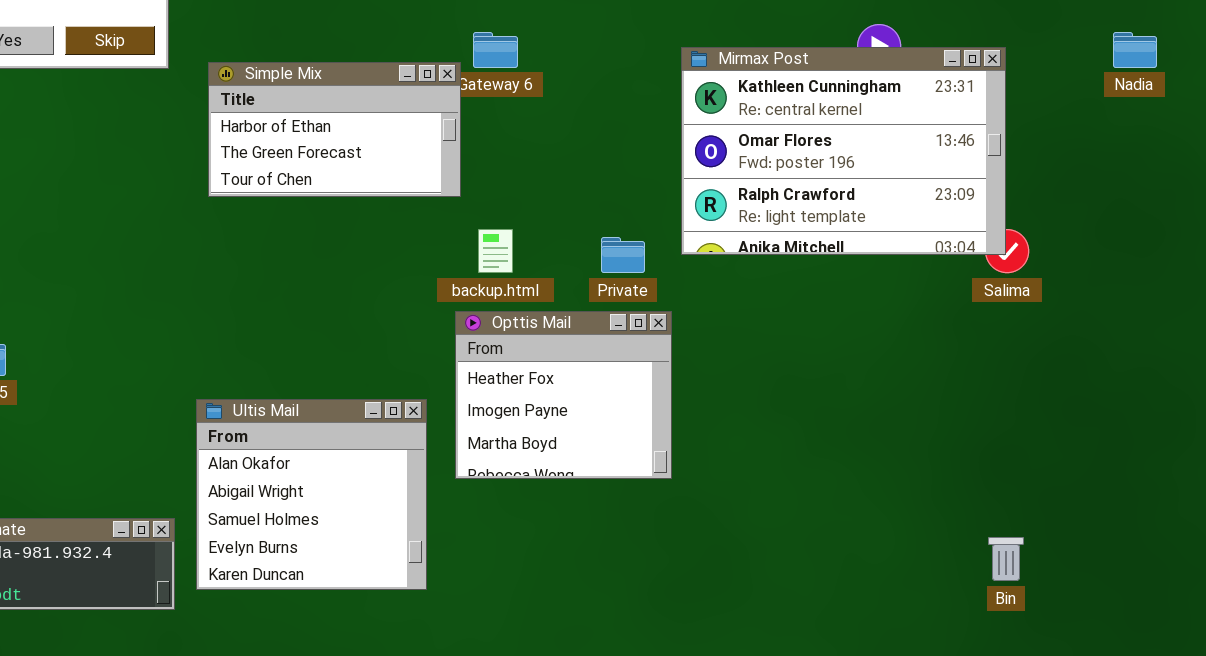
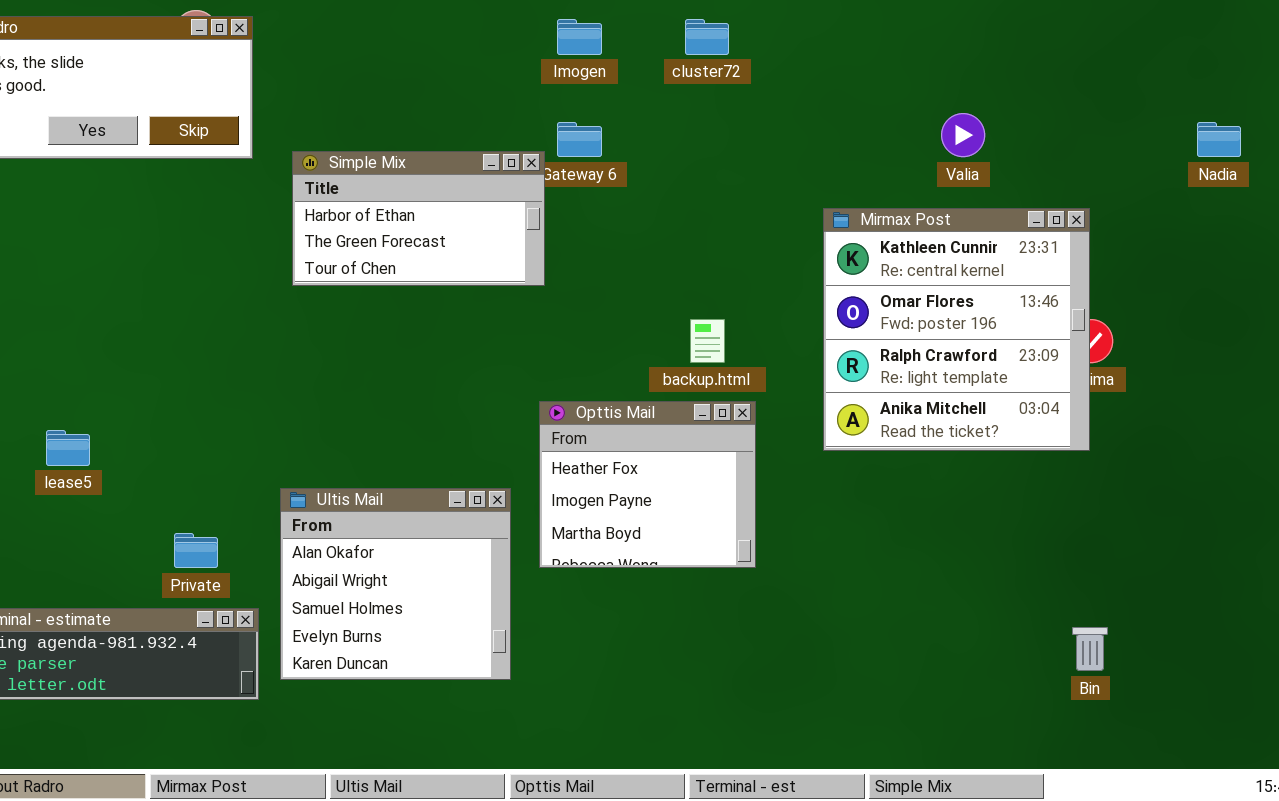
Mirmax Post: [681,47,1006,255] -> [823,208,1090,451], moved, resized
backup.html: [478,229,513,273] -> [690,319,725,363], moved
Private: [601,237,645,273] -> [174,533,218,568], moved

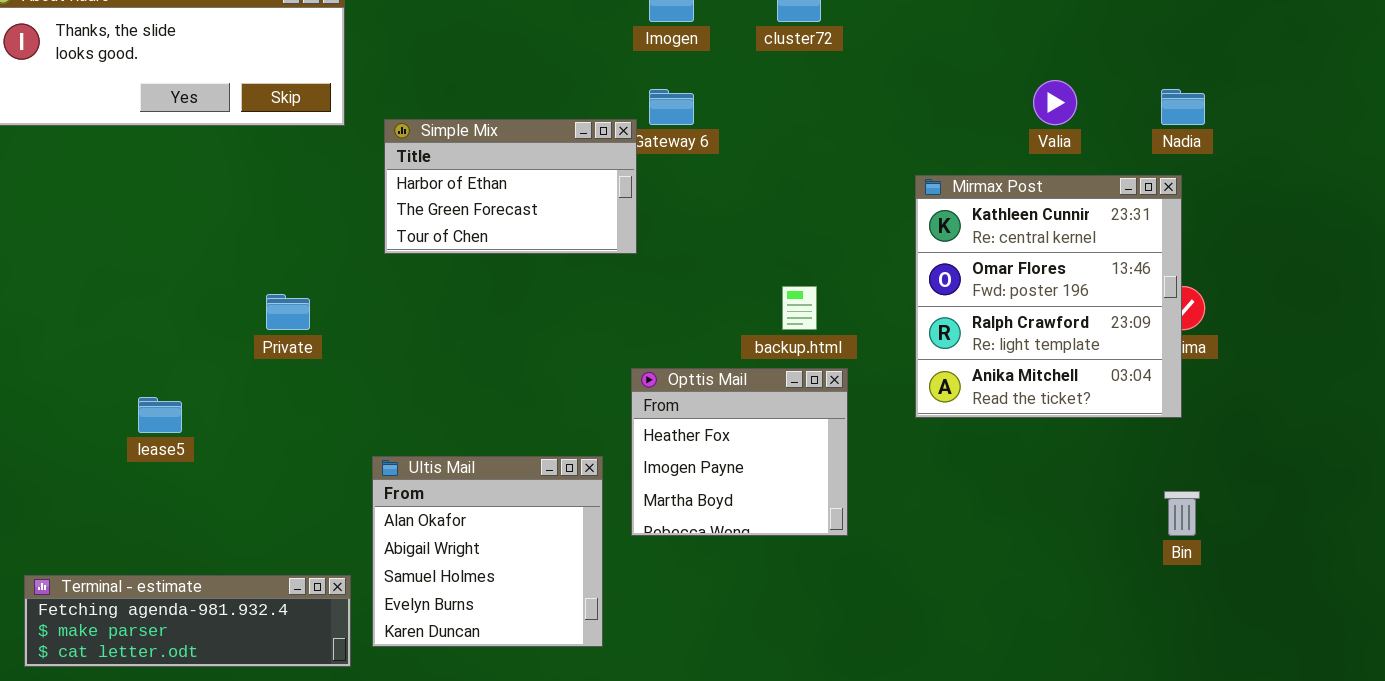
Nadia: [1197,122,1241,157] -> [1161,89,1205,125], moved
Private: [174,533,218,568] -> [266,294,310,330], moved
Bin: [1072,627,1108,671] -> [1164,491,1200,536], moved

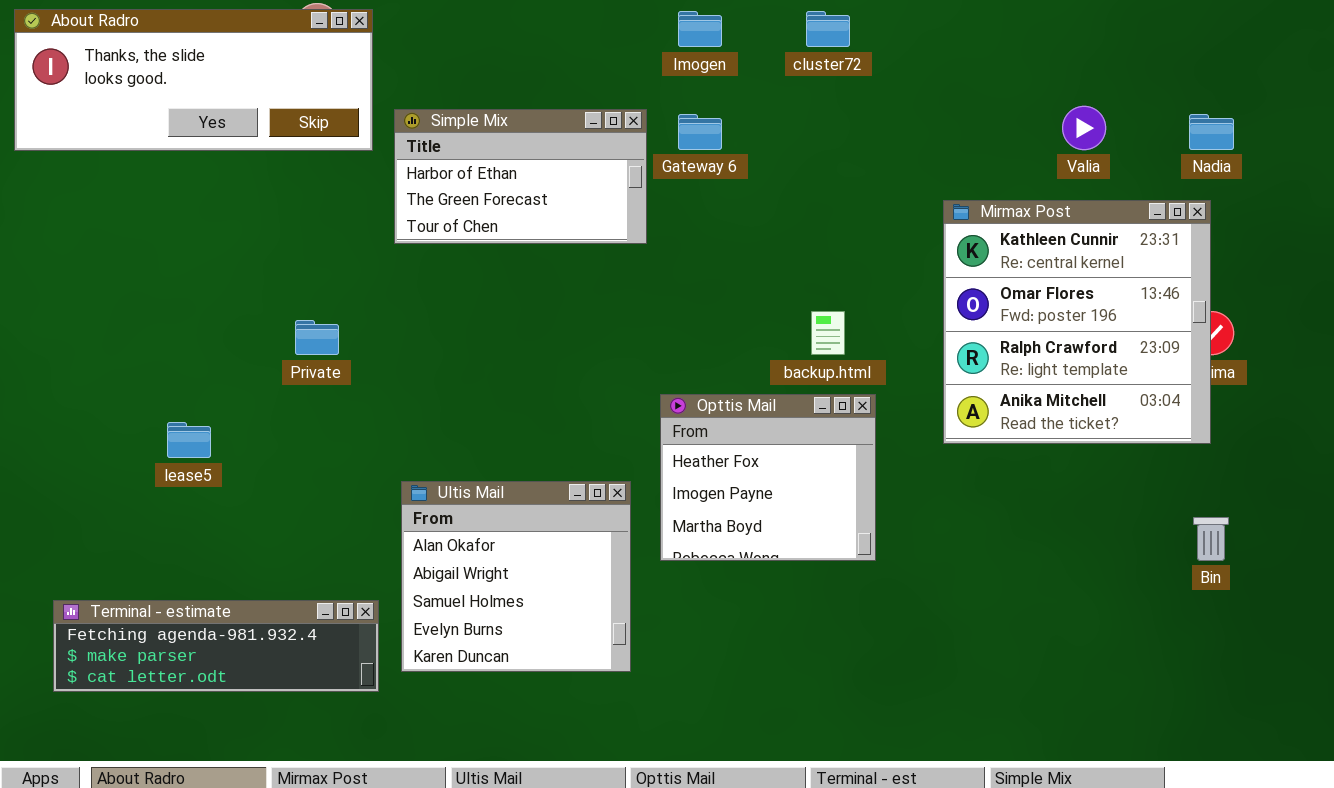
Simple Mix: [384,119,637,254] -> [394,109,647,244], moved

